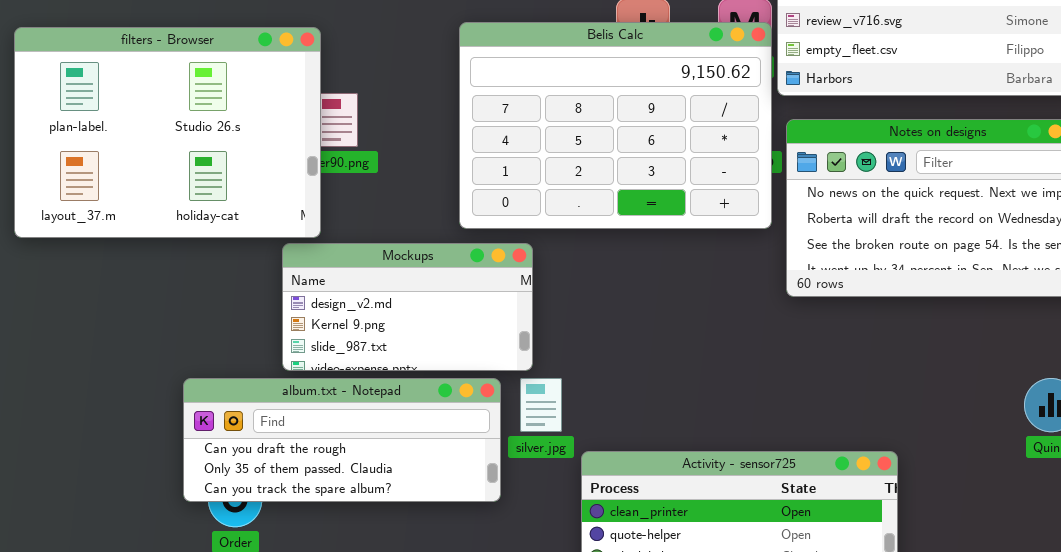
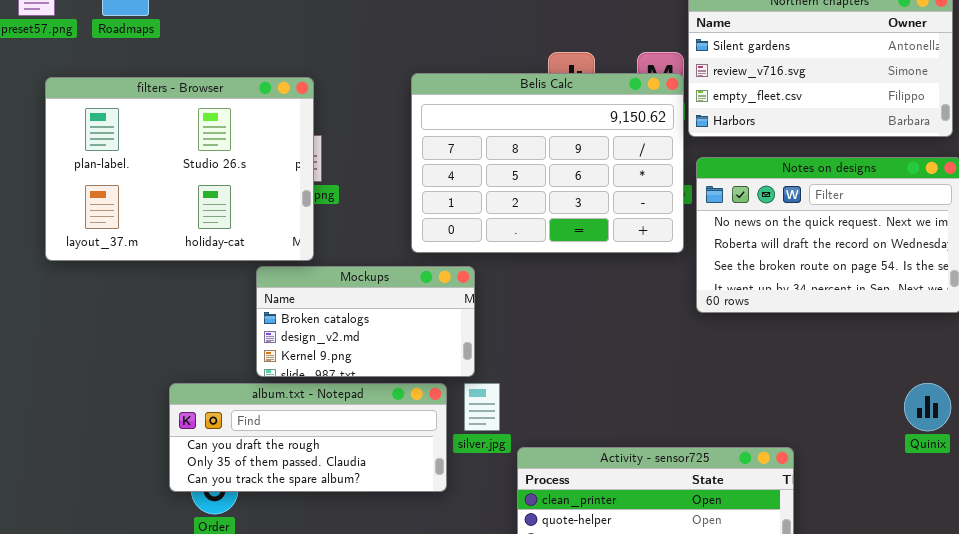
filters - Browser: [14,27,321,238] -> [45,77,314,261], moved
Mockups: [282,243,533,371] -> [256,266,475,377], scrolled up 1 row

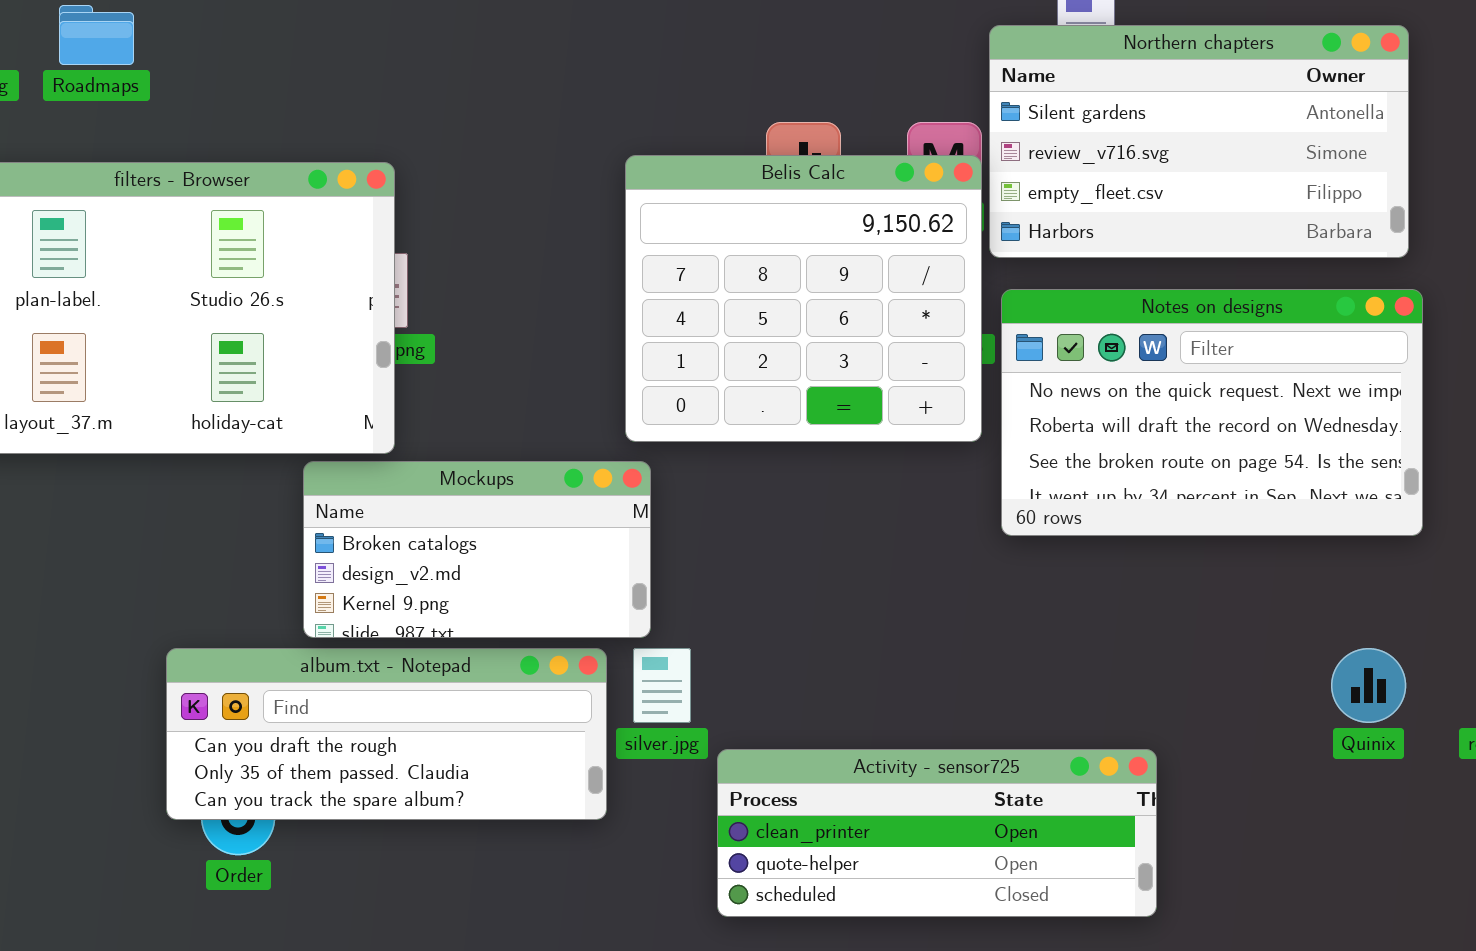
Belis Calc: [411,73,684,253] -> [625,155,982,442], resized

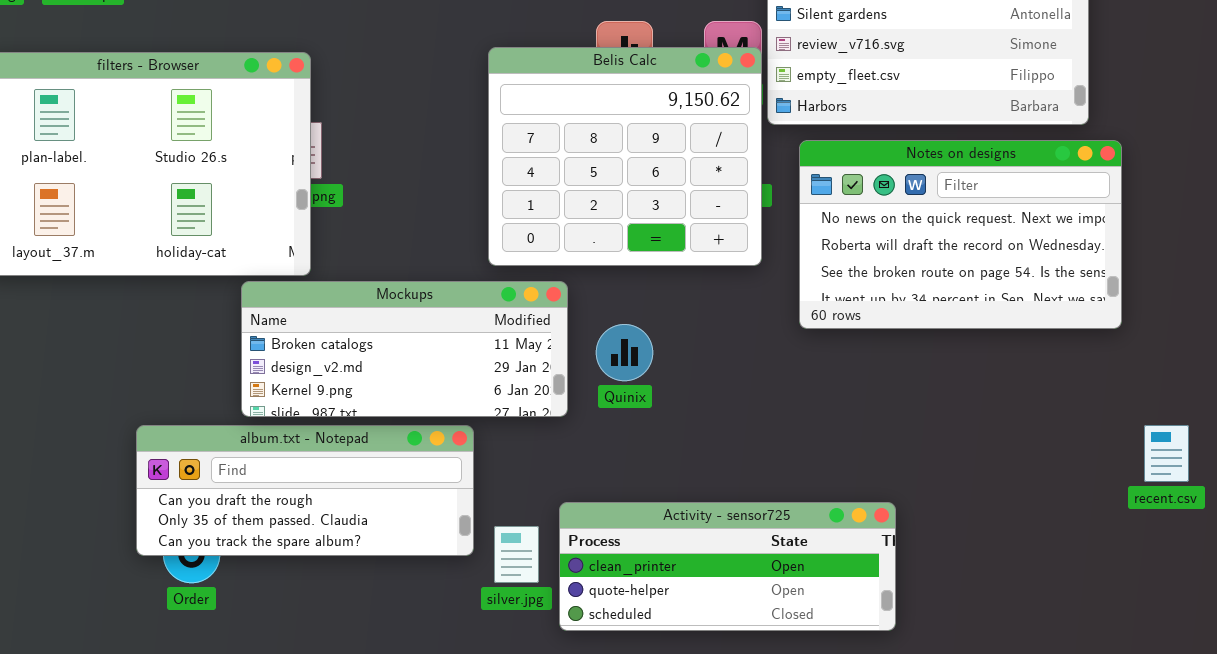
Notes on designs: [1001,289,1423,536] -> [799,140,1122,329], moved
Mockups: [303,461,651,638] -> [241,281,568,417], resized
silver.jpg: [633,648,691,723] -> [494,526,539,583], moved
Quinix: [1331,648,1406,723] -> [596,324,653,381], moved

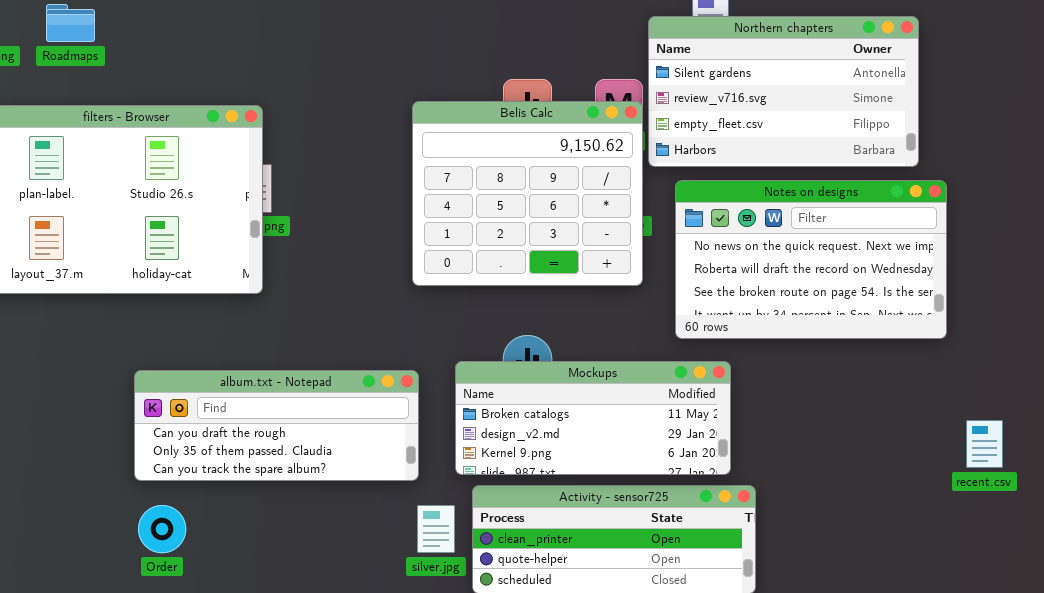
Mockups: [241,281,568,417] -> [455,361,731,475], moved
album.txt - Notepad: [136,425,474,556] -> [134,370,419,481], moved

